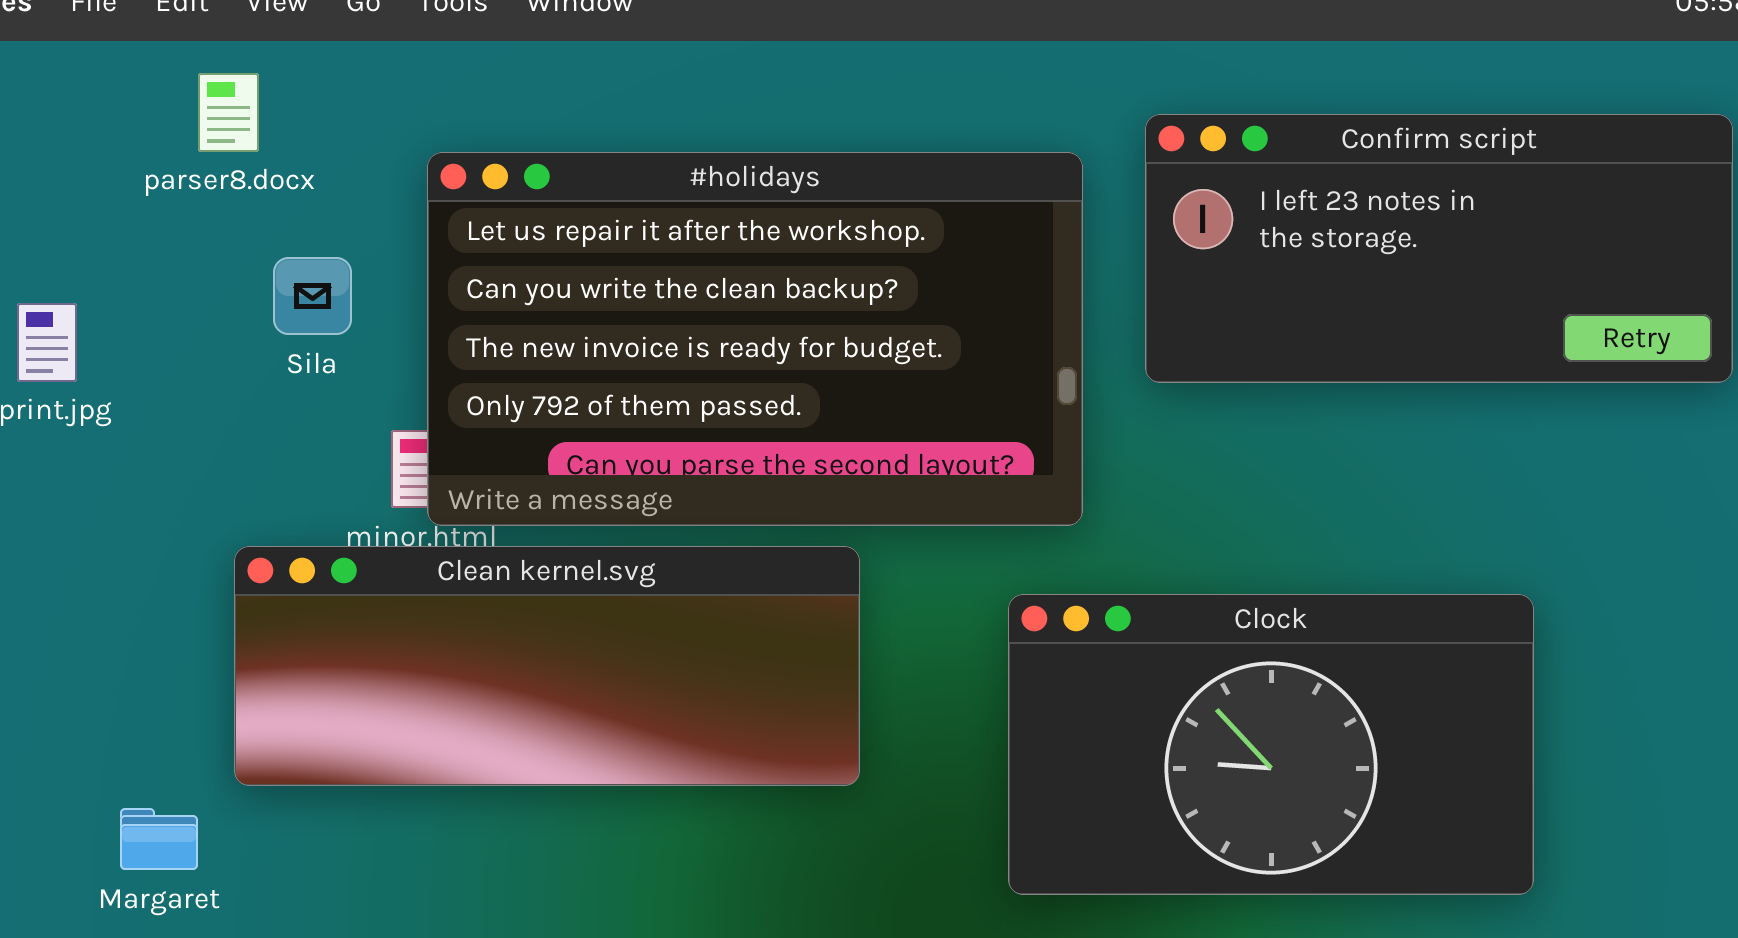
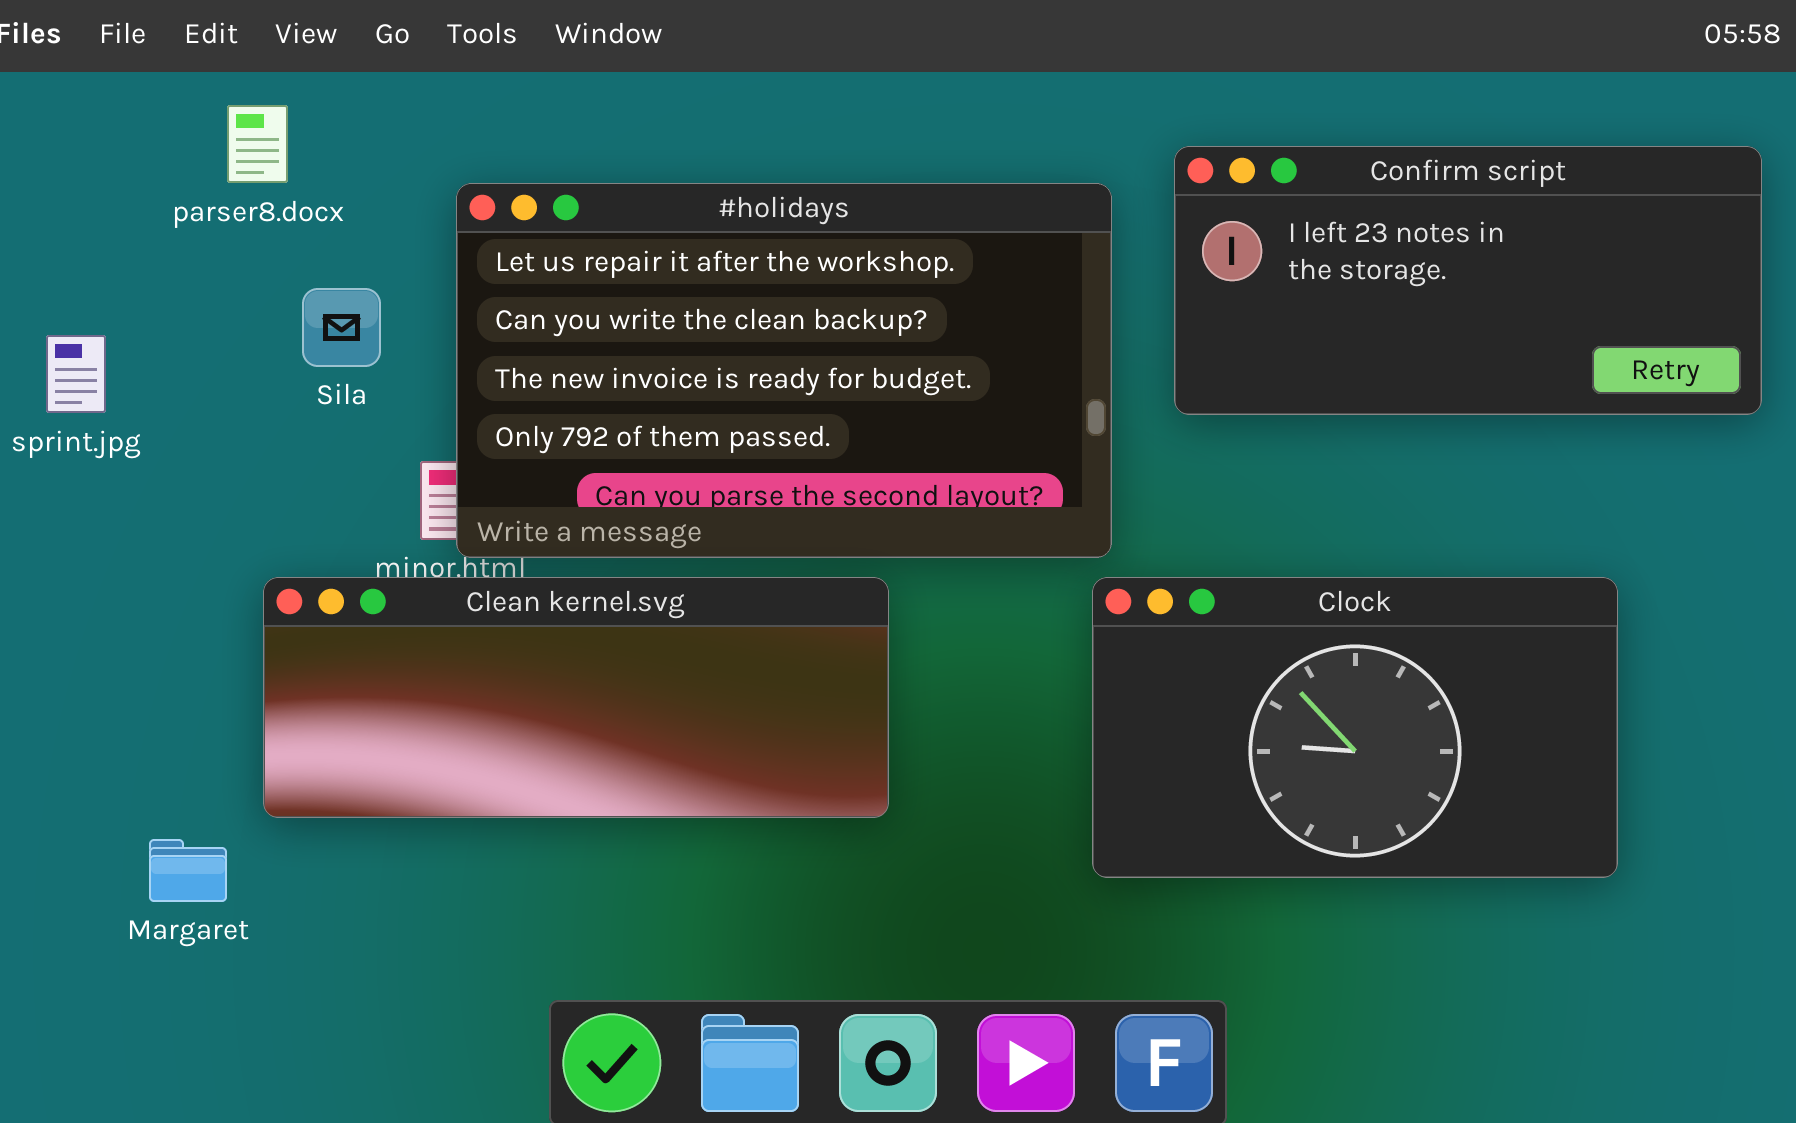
Clock: [1008,594,1534,895] -> [1092,577,1618,878], moved

